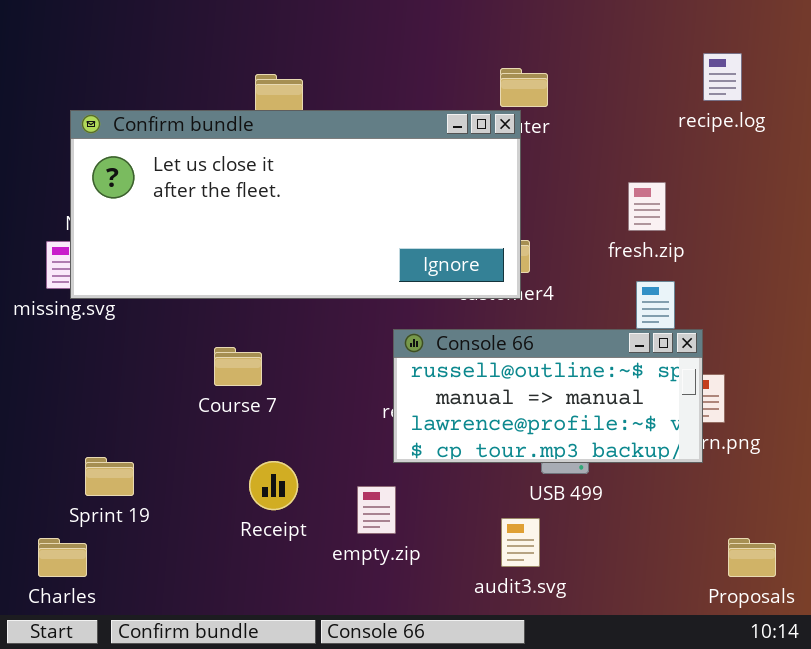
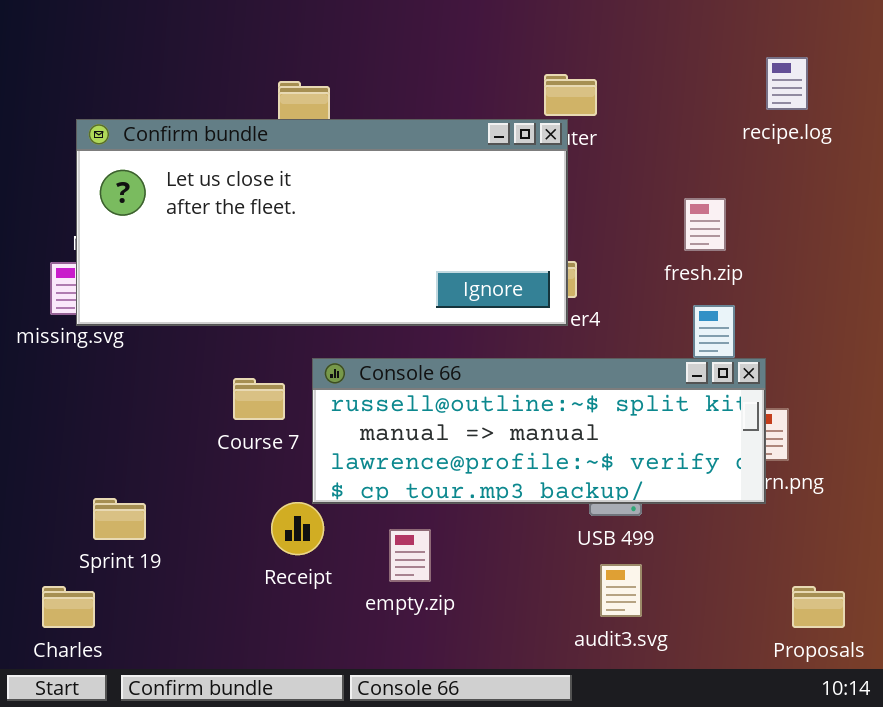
Console 66: [393,329,703,463] -> [312,358,766,504], resized
audit3.svg: [501,518,540,567] -> [600,564,642,617], moved

